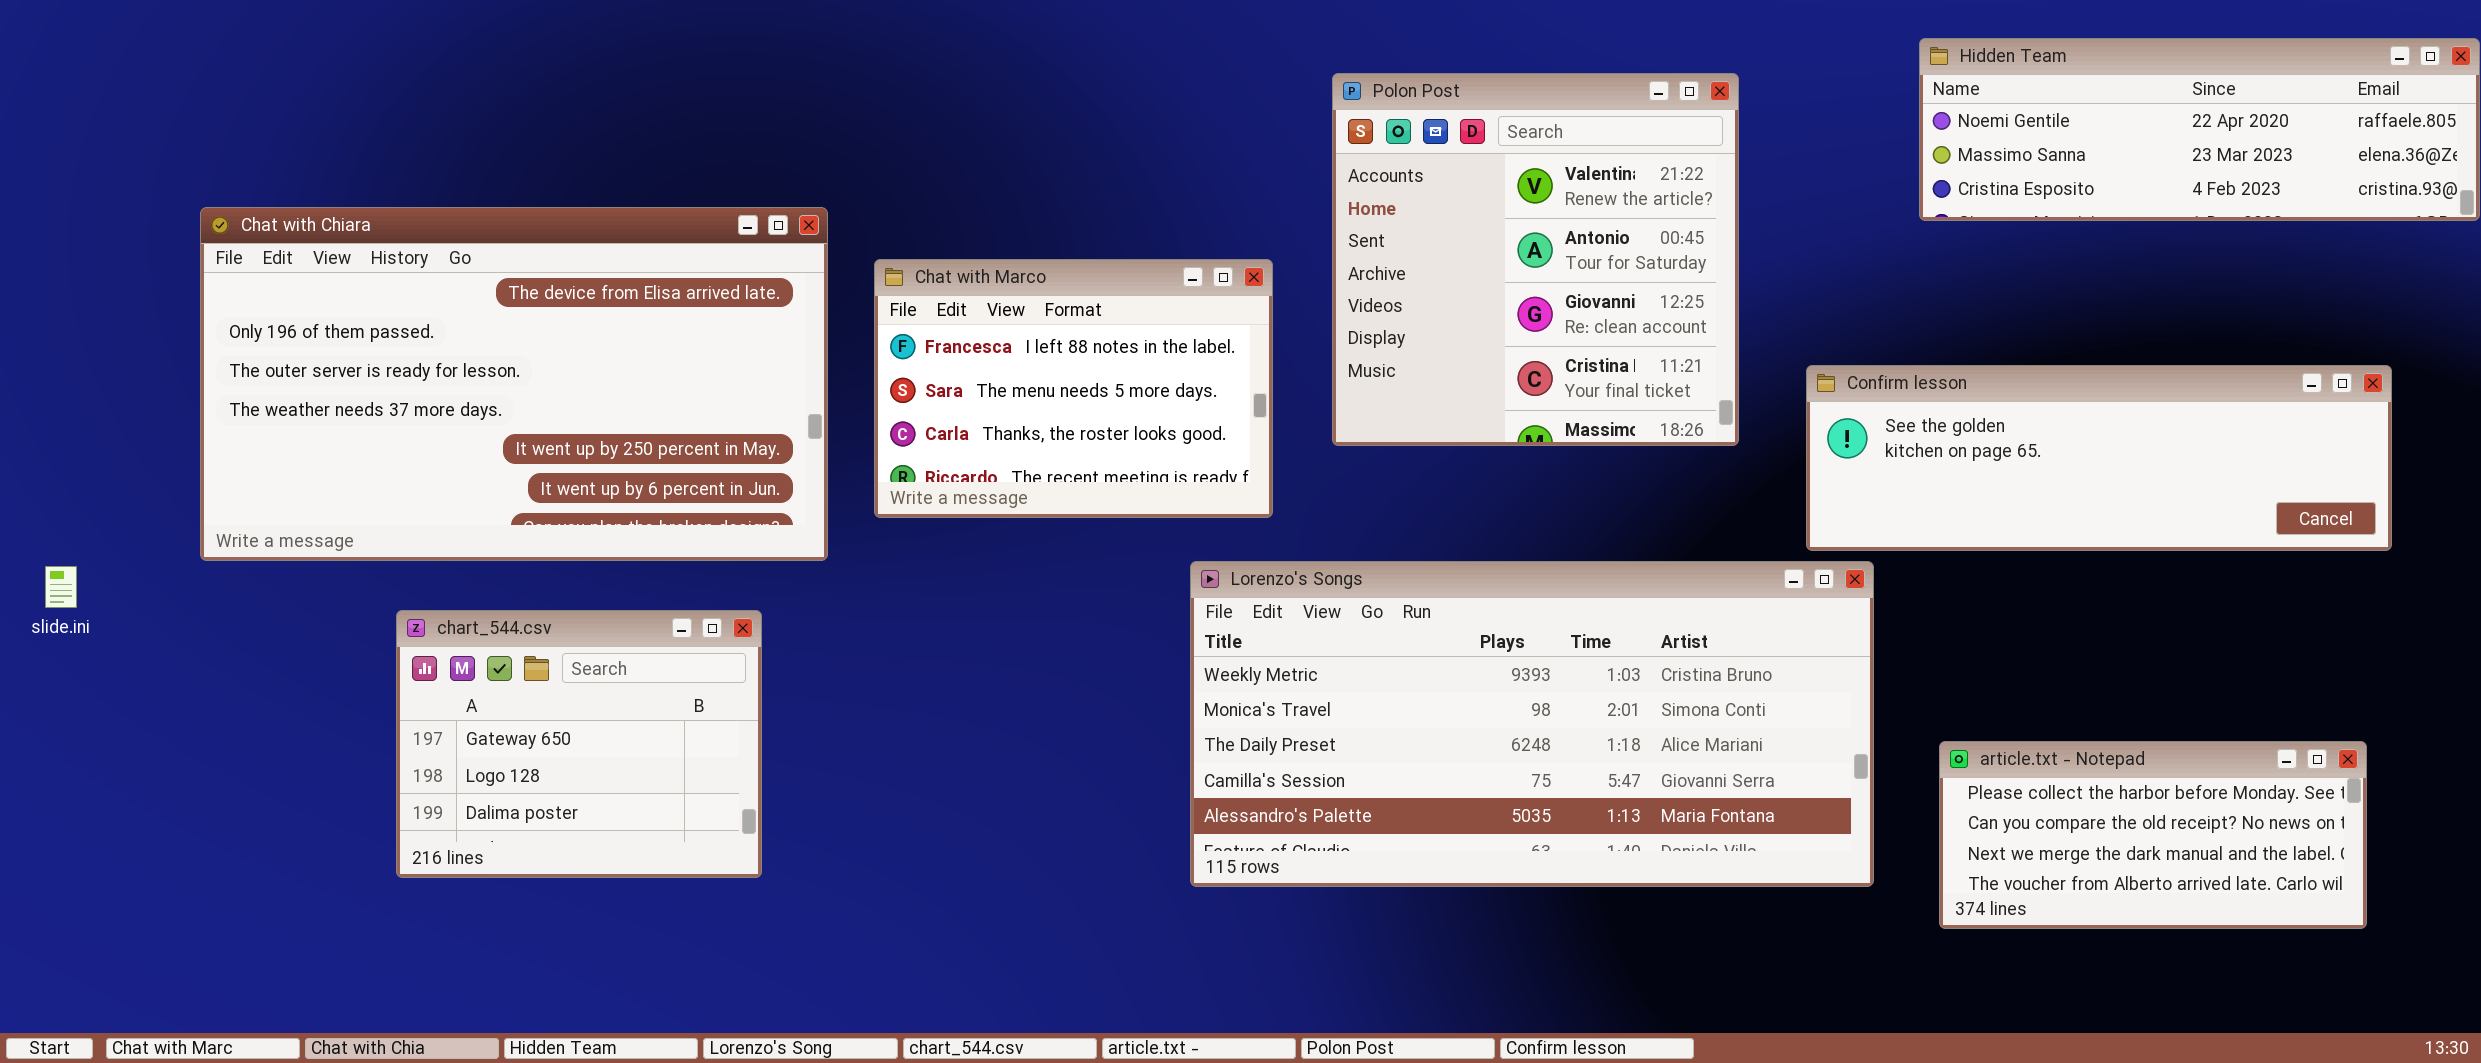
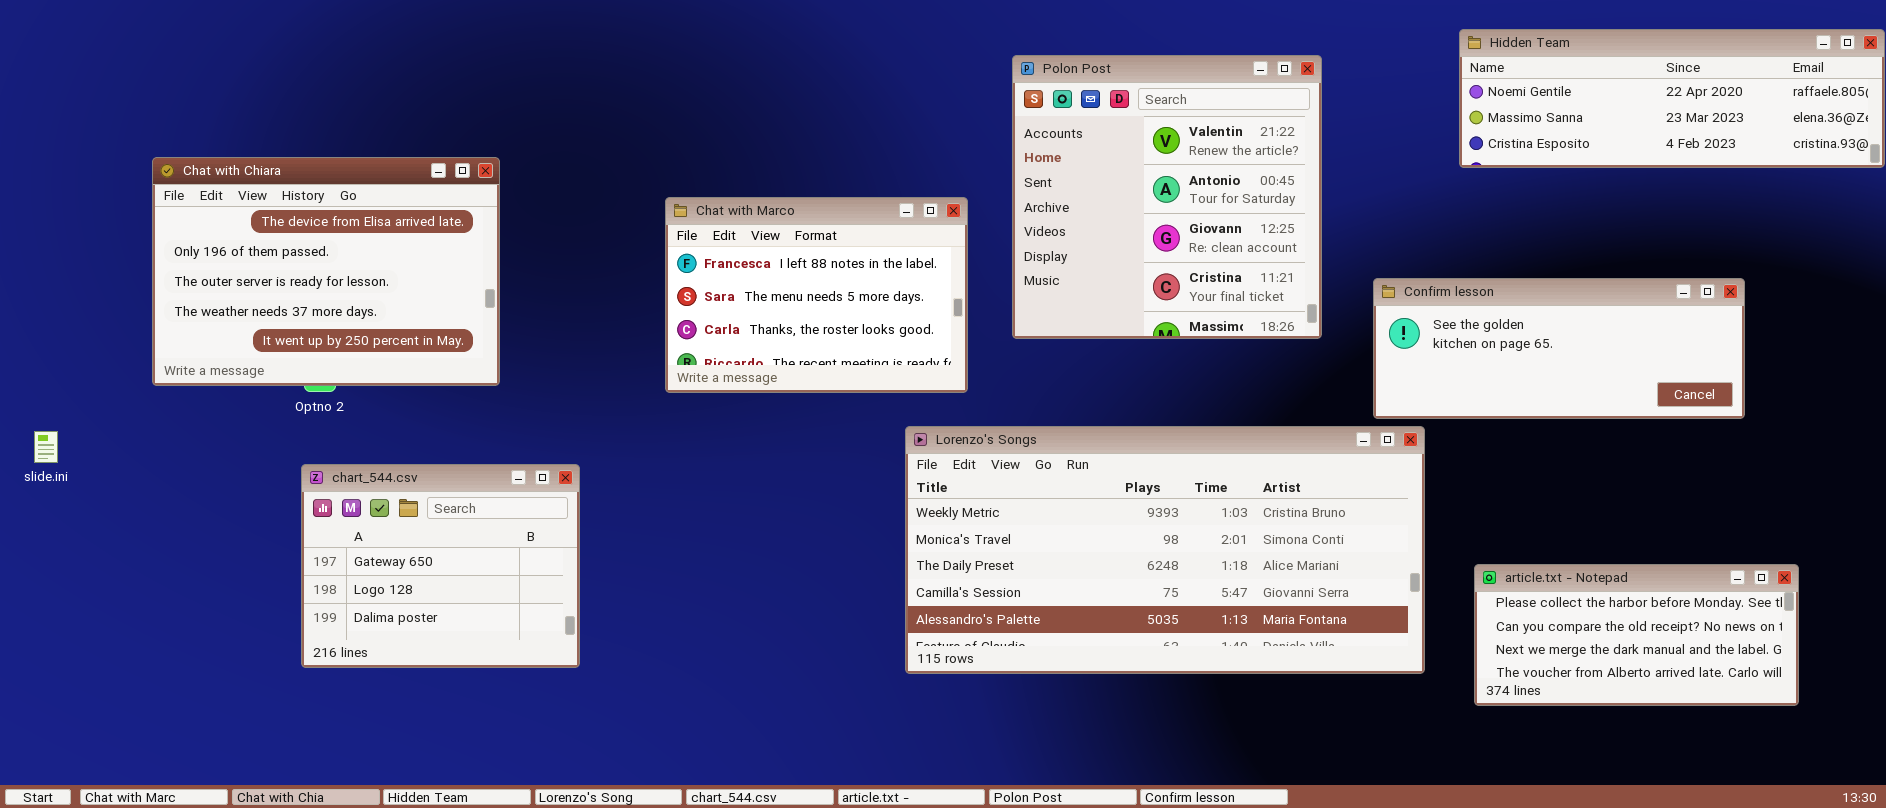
Chat with Chiara: [200,207,828,561] -> [152,157,500,386], resized
Confirm lesson: [1806,365,2392,551] -> [1373,278,1745,419], resized

